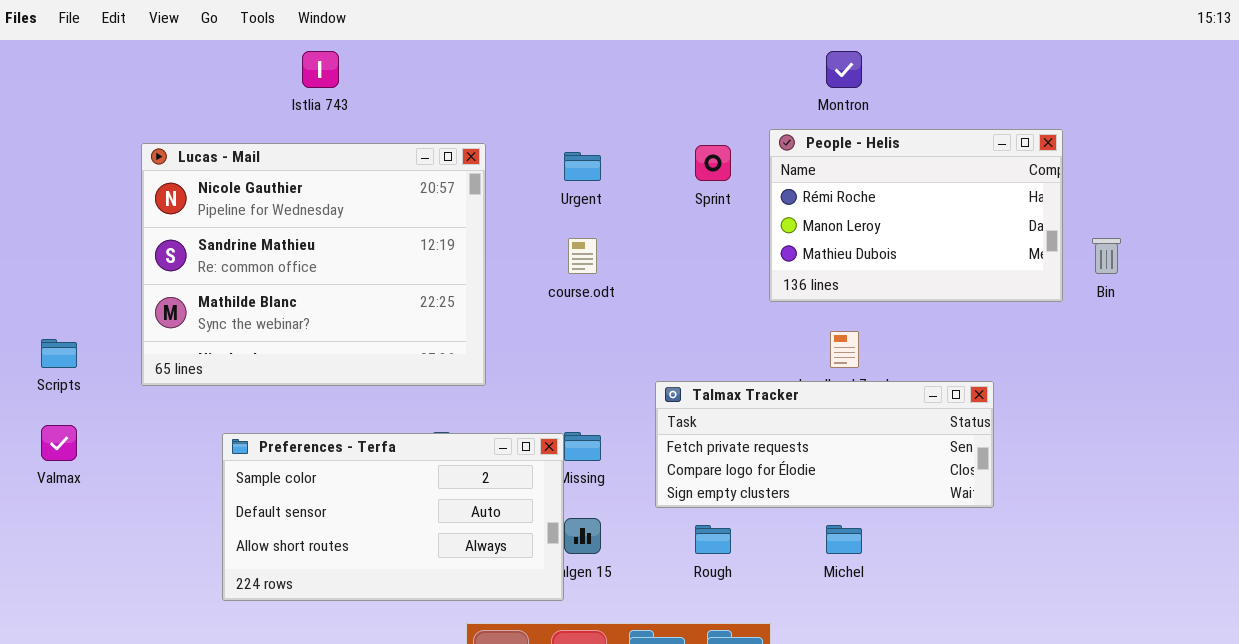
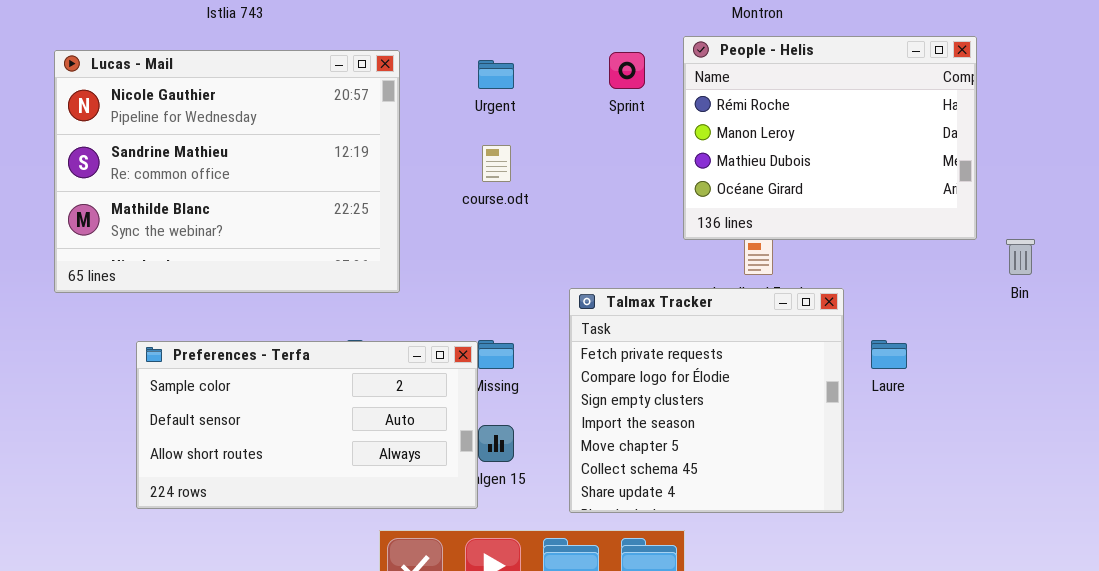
People - Helis: [769,129,1063,302] -> [683,36,977,240], resized
Bin: [1092,238,1121,274] -> [1006,239,1035,275], moved
Talmax Tracker: [655,381,994,508] -> [569,288,844,513], resized

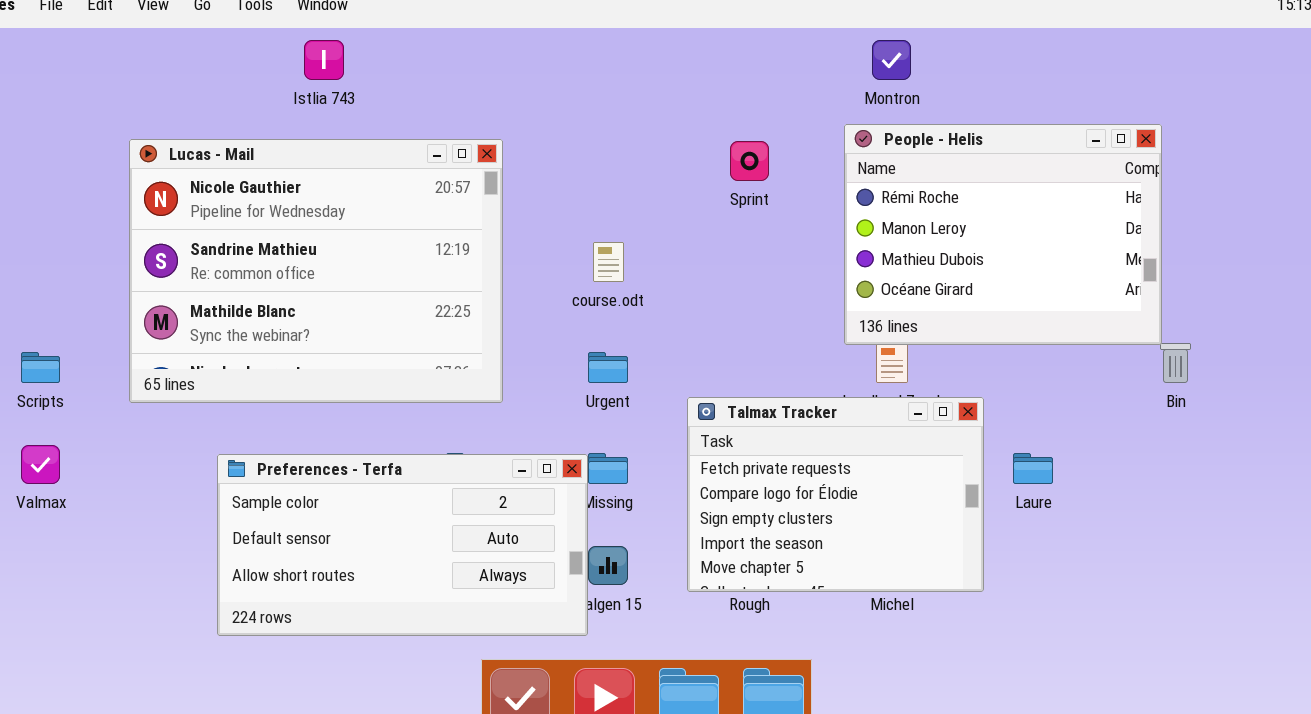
People - Helis: [683,36,977,240] -> [844,124,1162,345], moved
Urgent: [478,60,514,89] -> [588,352,628,383], moved
Talmax Tracker: [569,288,844,513] -> [687,397,984,592], resized

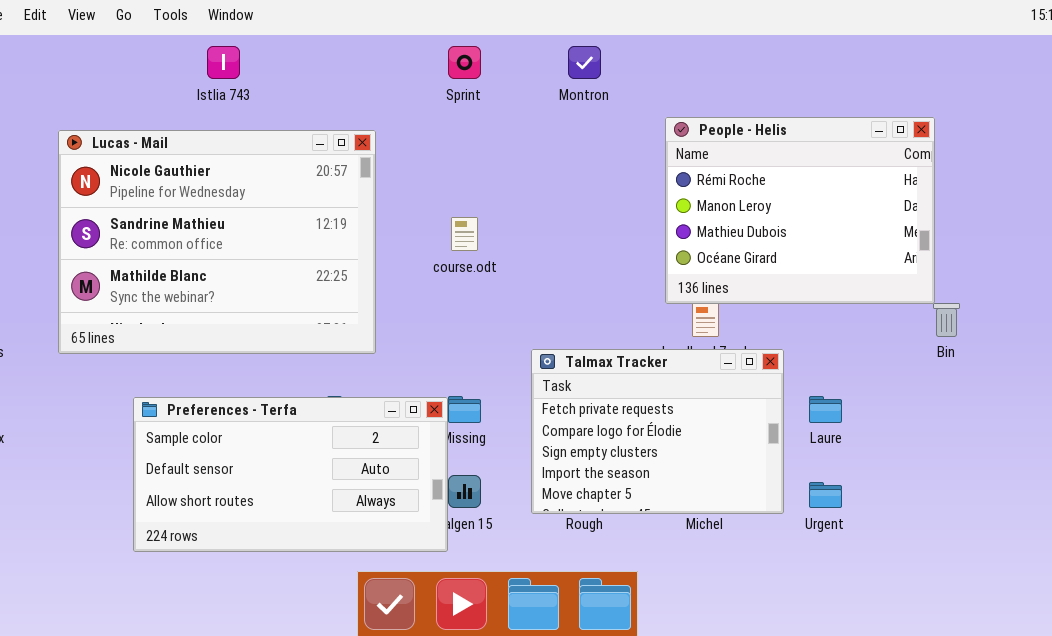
Montron: [872,40,911,80] -> [568,46,601,79], moved
Sprint: [730,141,769,181] -> [448,46,481,79], moved
Urgent: [588,352,628,383] -> [809,482,842,508], moved

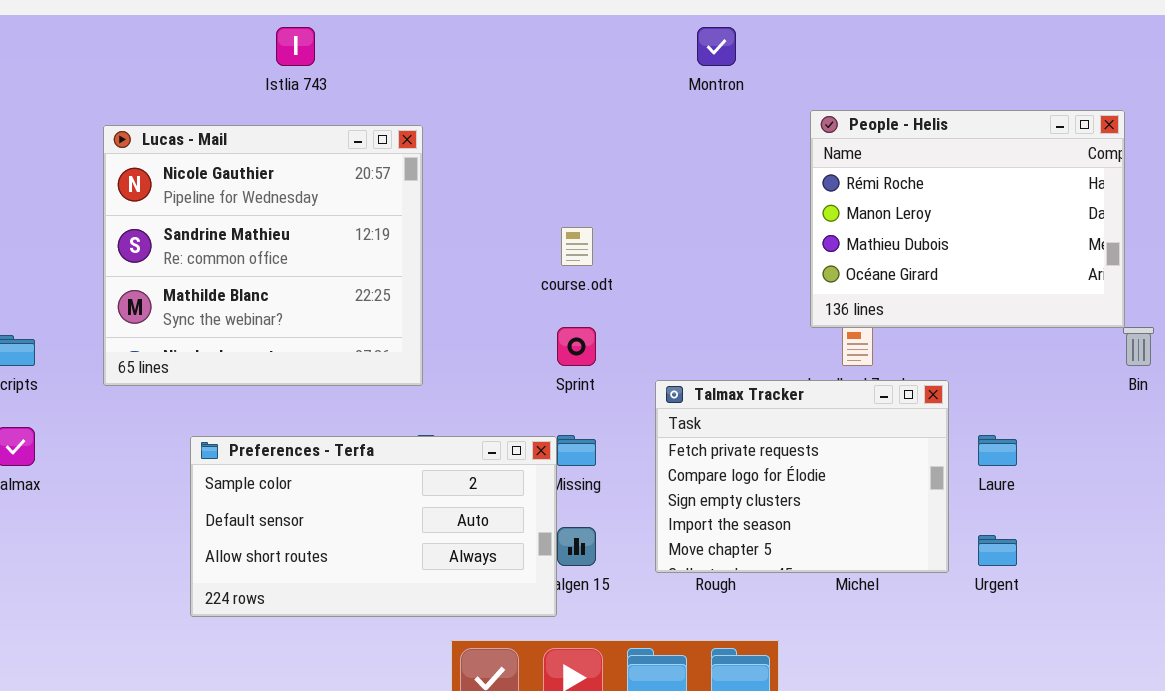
Sprint: [448,46,481,79] -> [557,327,596,366], moved
Lucas - Mail: [58,130,376,354] -> [103,125,423,386], resized

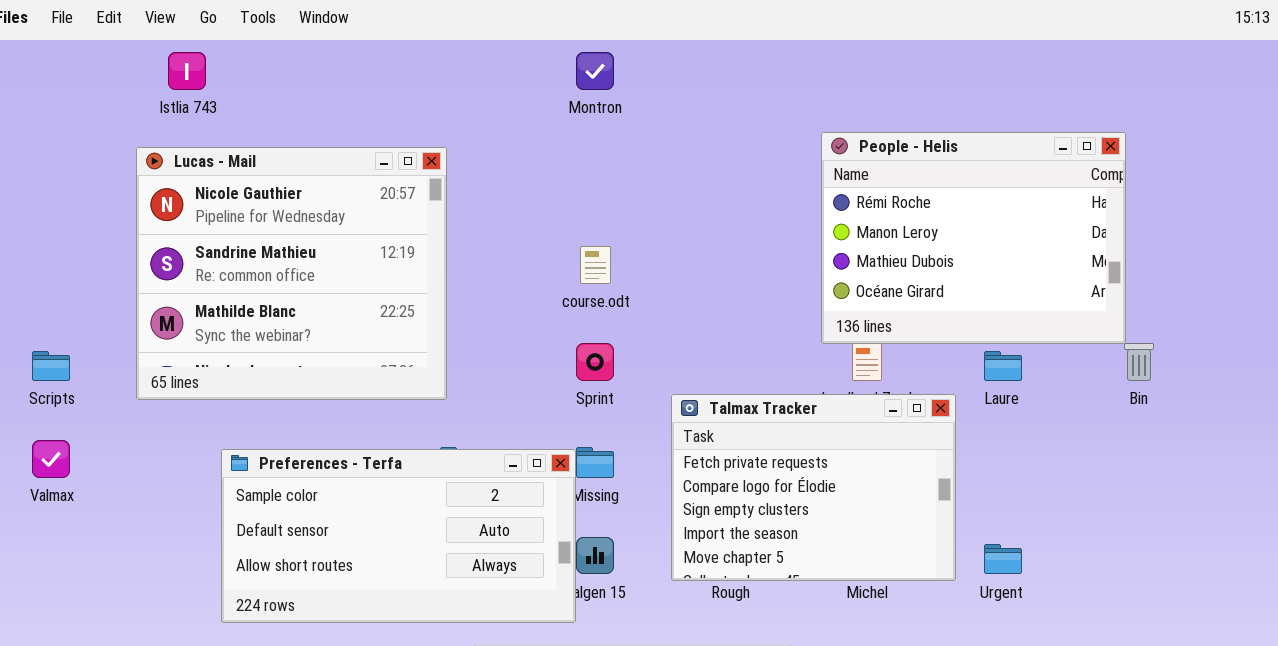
Istlia 743: [276,27,315,66] -> [168,52,206,90], moved
Montron: [697,27,736,66] -> [576,52,614,90], moved
Laure: [978,435,1017,466] -> [984,351,1022,381], moved

